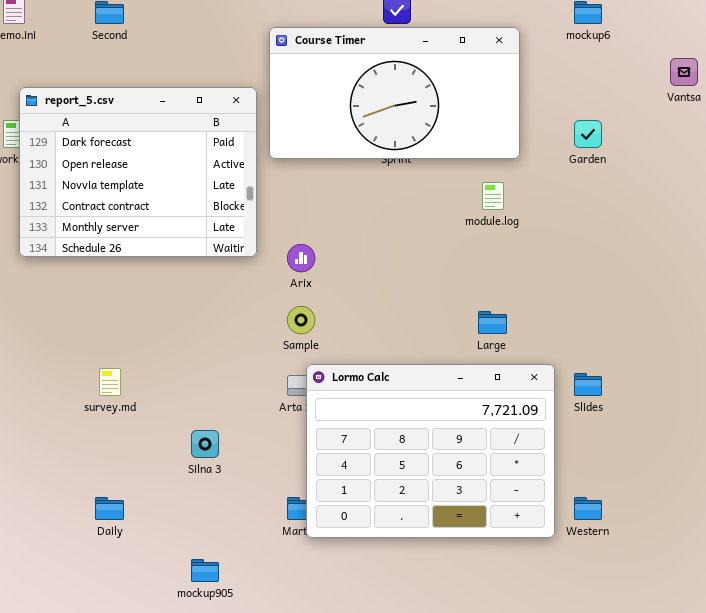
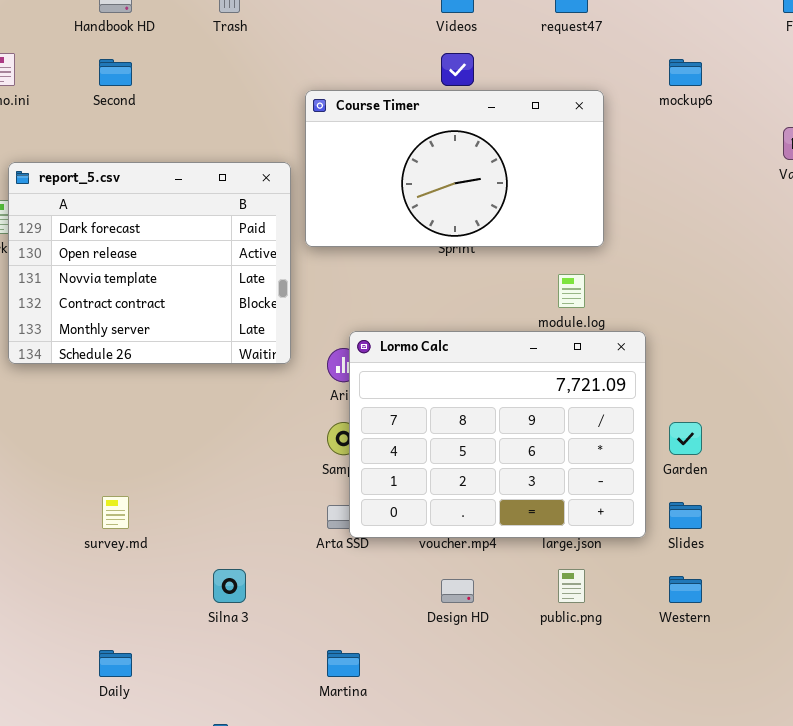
Garden: [574,120,602,148] -> [669,422,702,455], moved
Lormo Calc: [306,364,555,538] -> [349,331,646,538], moved
Western: [574,497,602,520] -> [669,576,702,603], moved

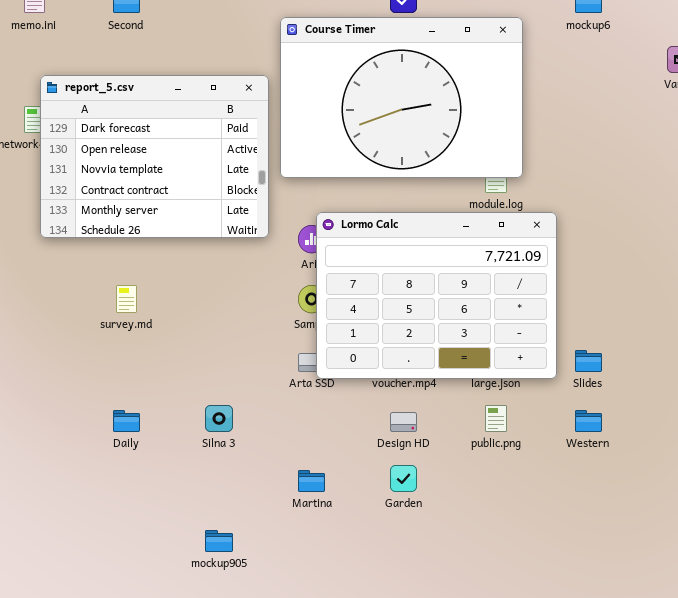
Course Timer: [305,90,604,247] -> [280,17,523,178], resized
Garden: [669,422,702,455] -> [390,465,417,492], moved
survey.md: [102,496,129,529] -> [116,285,137,313], moved
Daily: [99,650,132,677] -> [113,410,140,432], moved

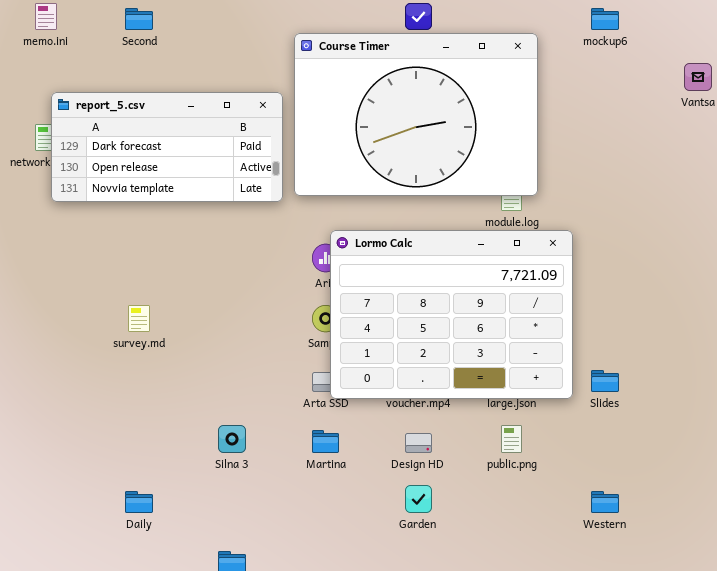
report_5.csv: [40,75,269,238] -> [51,92,283,202], resized
Daily: [113,410,140,432] -> [125,491,153,513], moved
Western: [575,410,602,432] -> [591,491,619,513], moved
Martina: [298,470,325,492] -> [312,430,339,453], moved

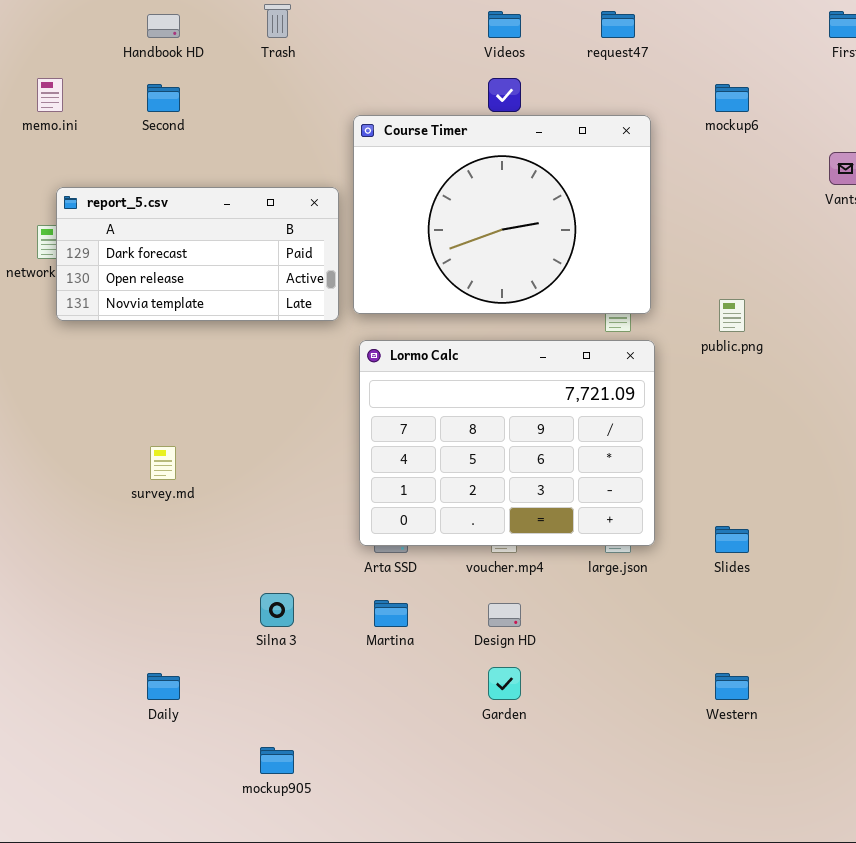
Lormo Calc: [330,230,573,399] -> [359,340,655,546], moved
public.png: [501,425,522,453] -> [719,299,745,332], moved

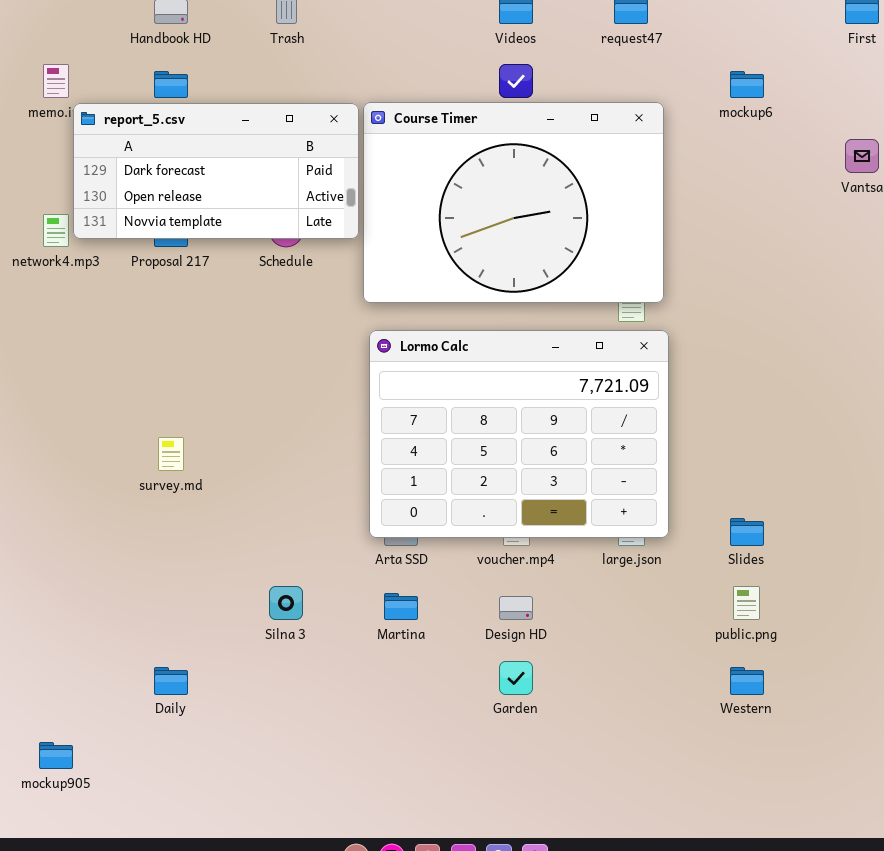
report_5.csv: [56,187,339,321] -> [73,103,359,239], moved
public.png: [719,299,745,332] -> [733,586,760,620], moved
mockup905: [260,747,294,774] -> [39,742,73,769], moved

